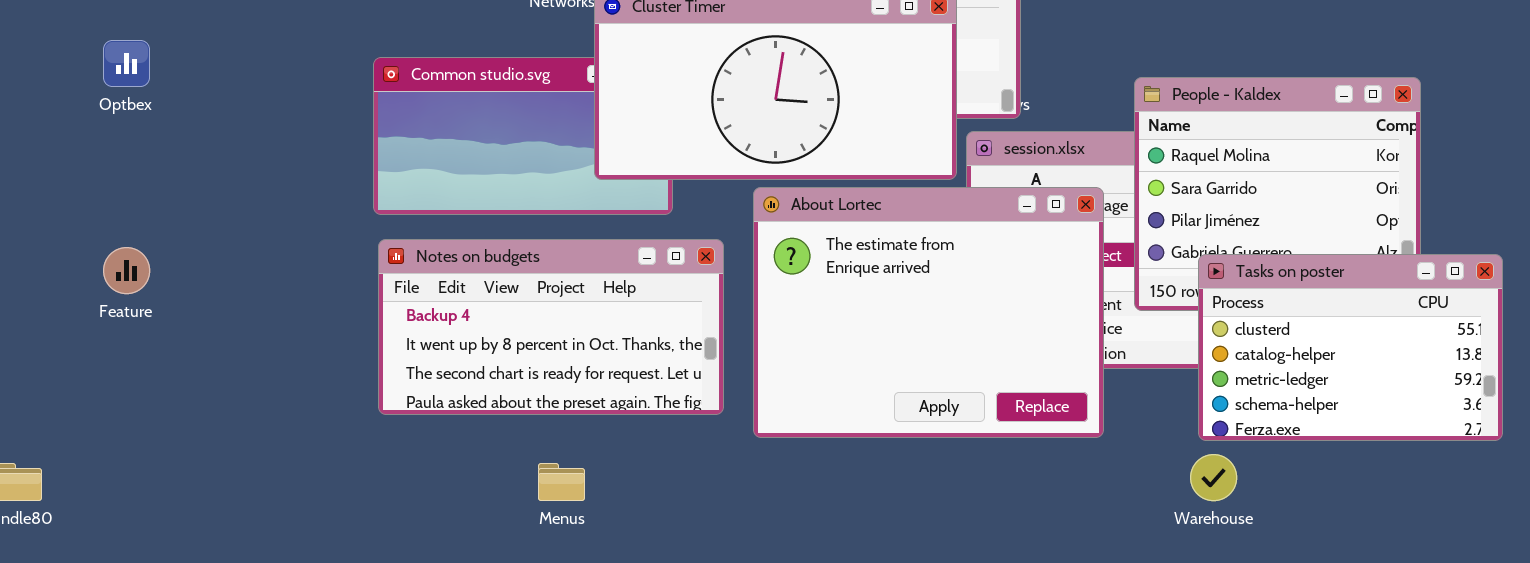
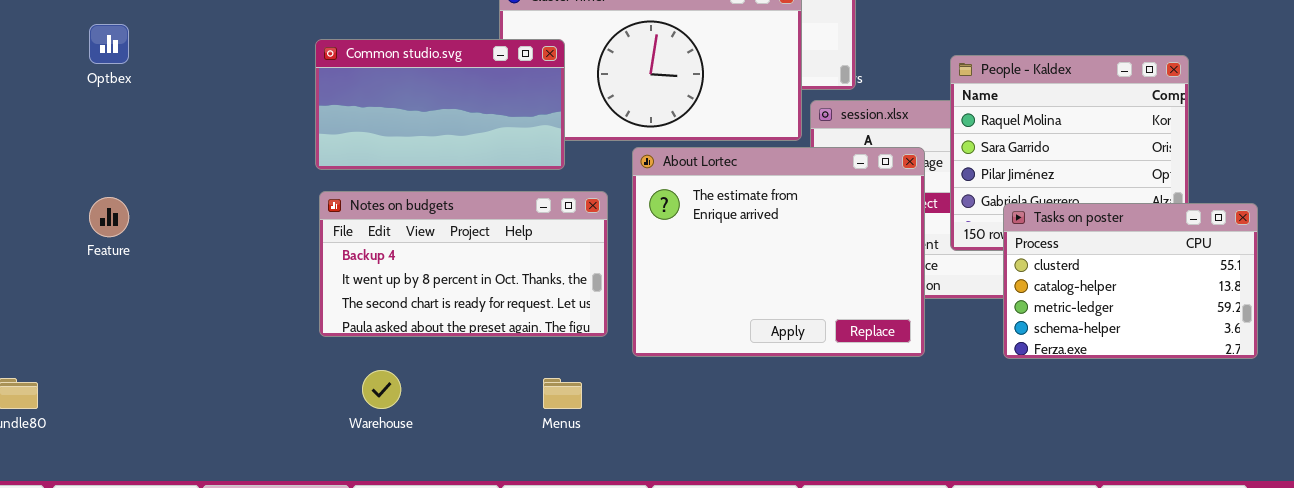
Common studio.svg: [373,57,673,215] -> [315,39,565,170], raised
Warehouse: [1190,454,1237,501] -> [362,370,401,409], moved
Menus: [538,463,585,501] -> [543,378,582,409], moved

